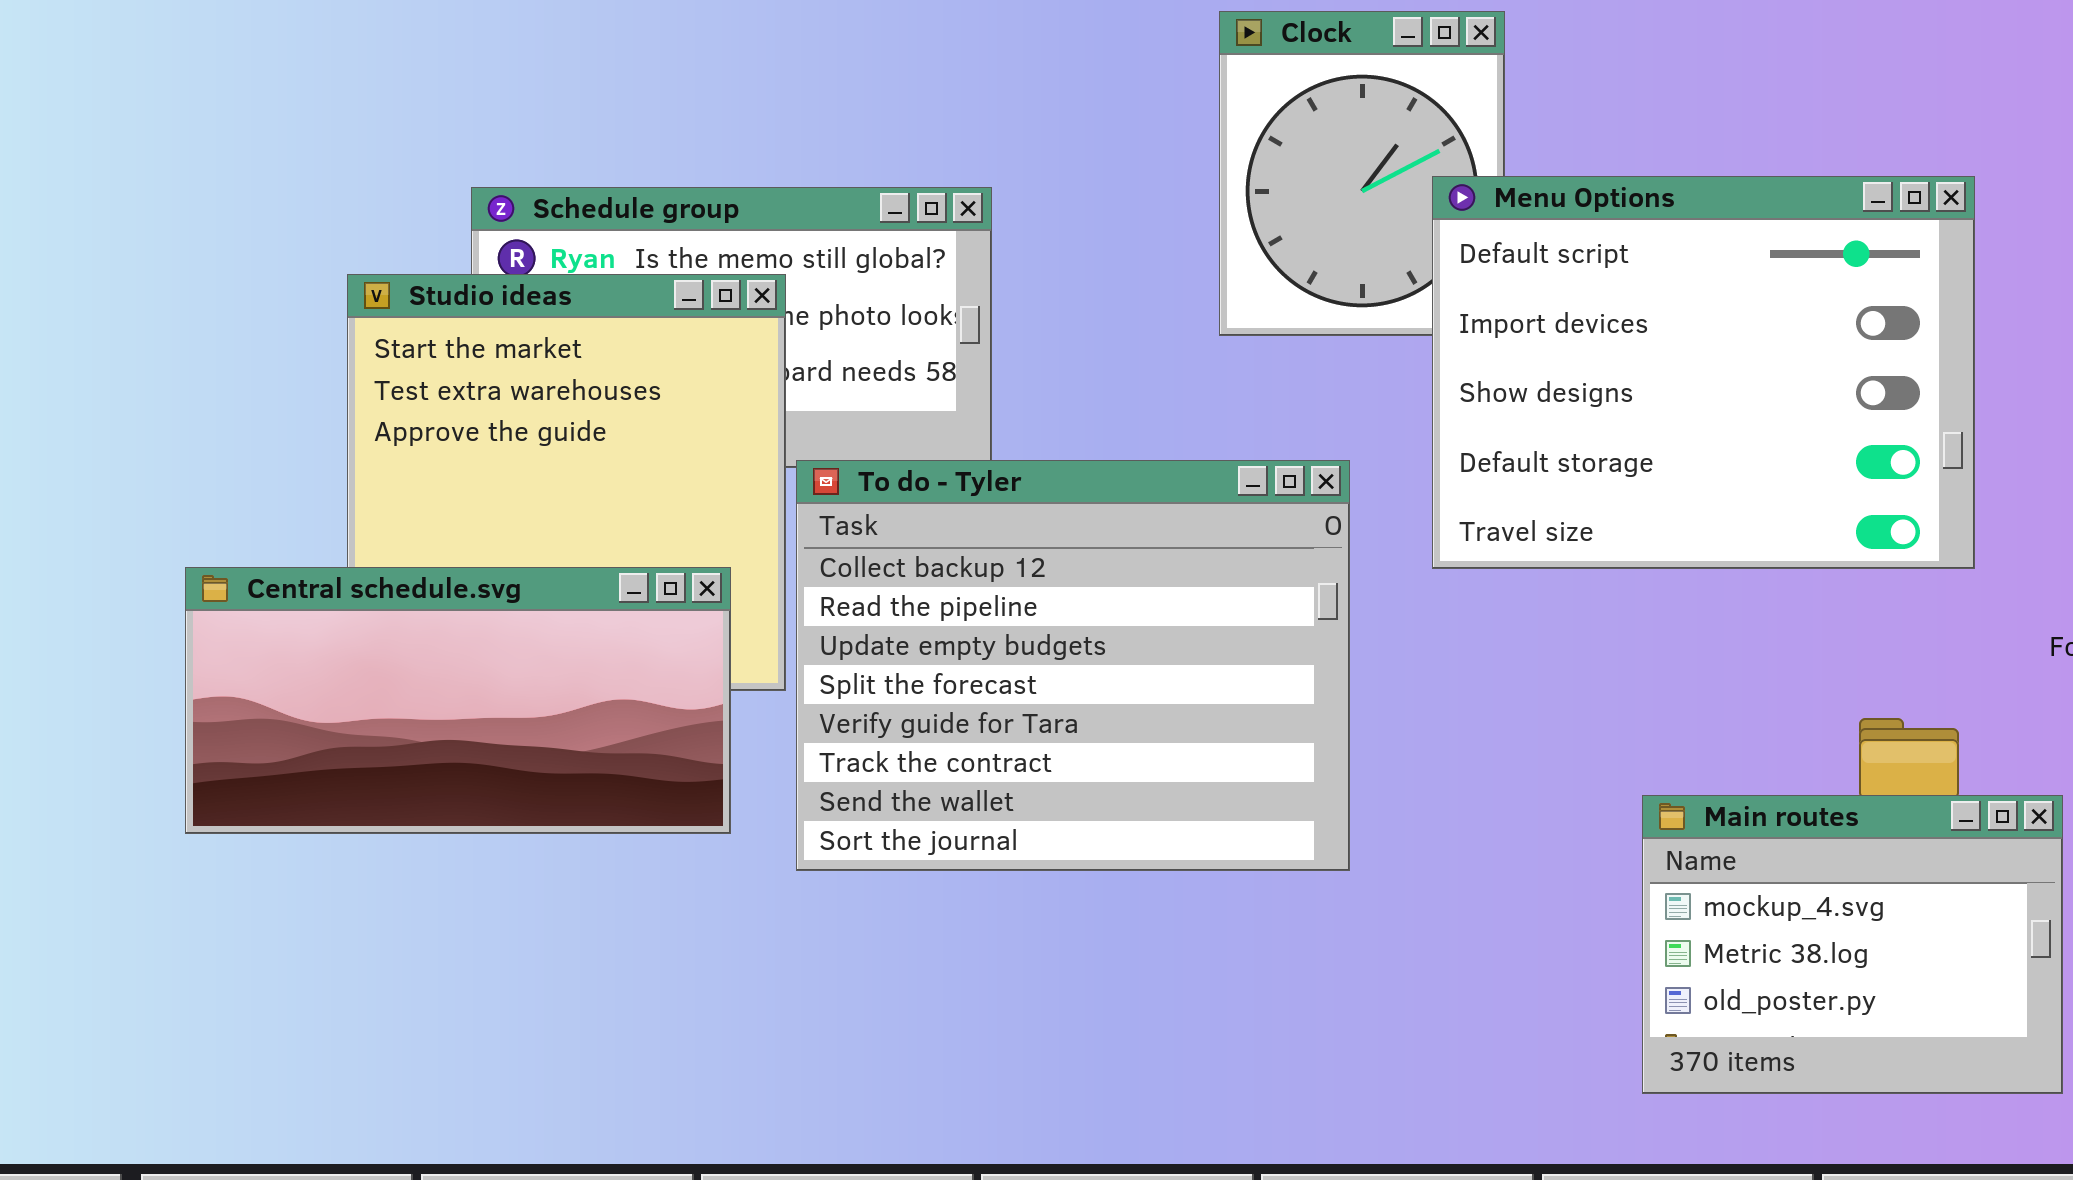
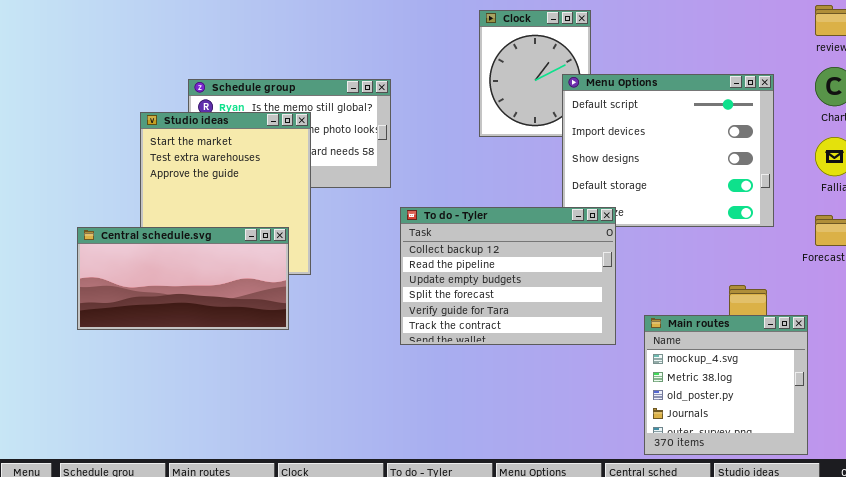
To do - Tyler: [796,460,1350,871] -> [400,207,616,345], moved, resized
Main routes: [1642,795,2063,1094] -> [644,315,808,455], resized

